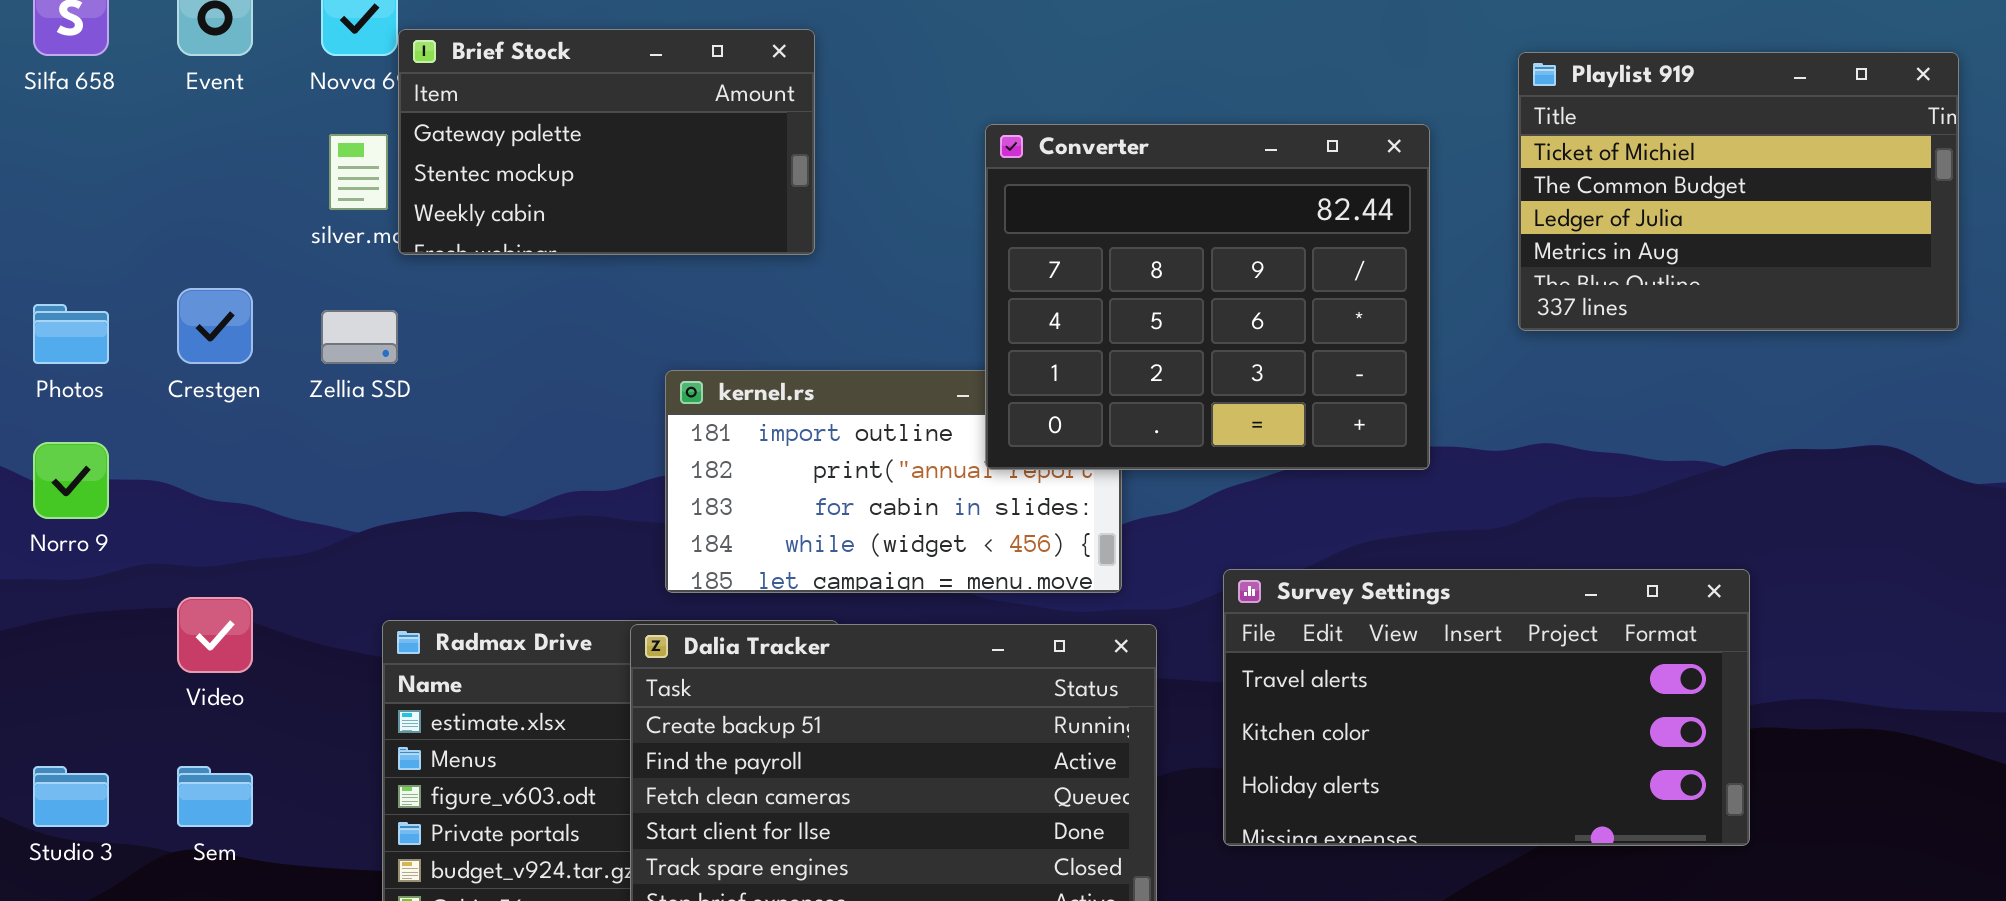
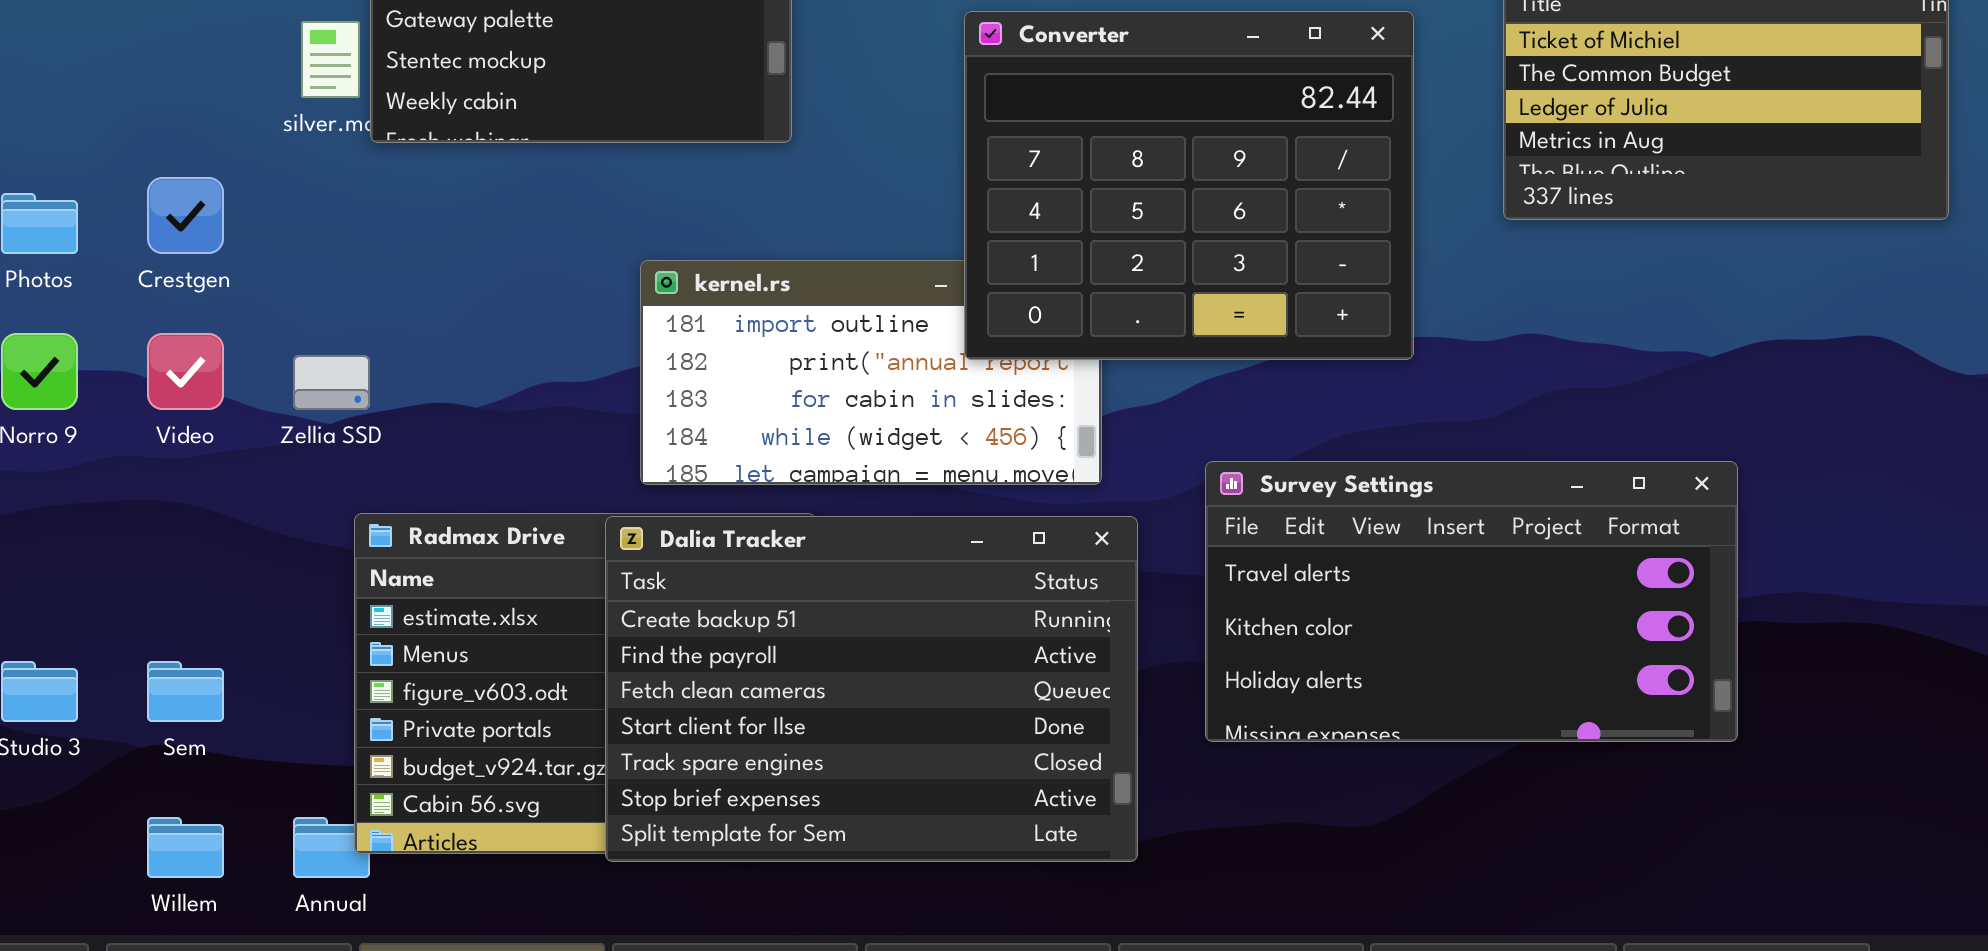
Zellia SSD: [321,310,398,364] -> [293,355,370,410], moved
Video: [177,597,253,673] -> [147,333,224,410], moved

